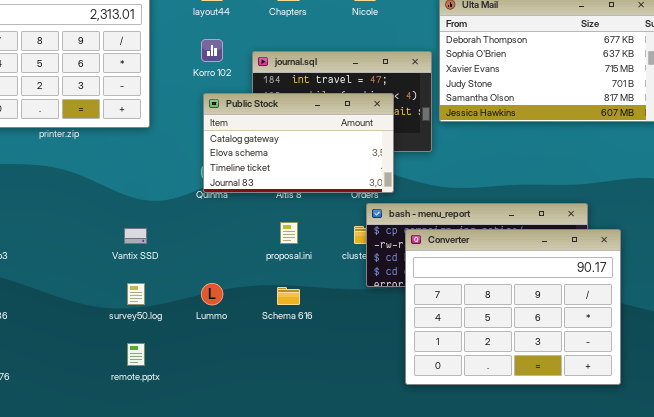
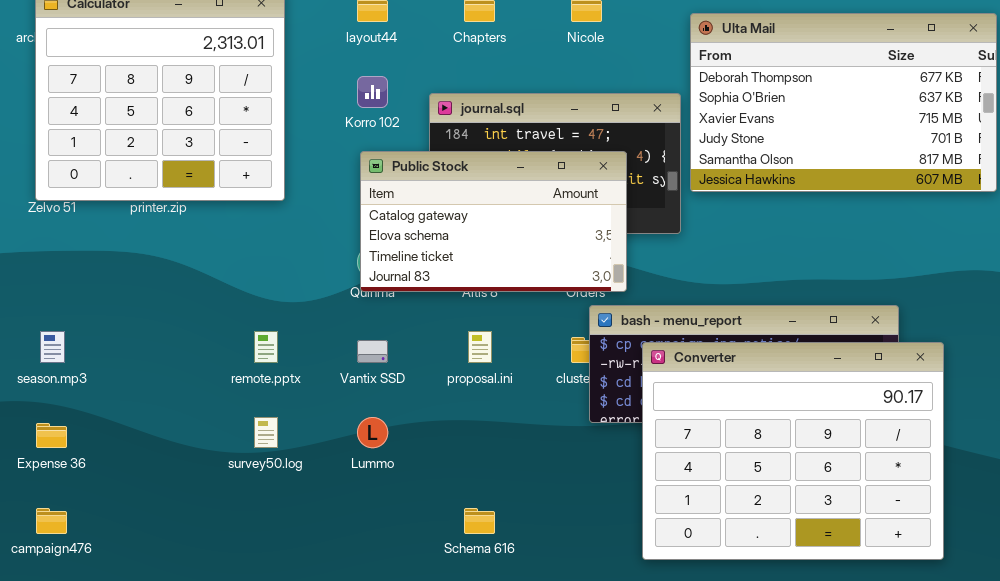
Vantix SSD: [124,228,147,244] -> [357,340,388,363], moved
Schema 616: [277,287,300,305] -> [464,508,495,534], moved
remote.pptx: [127,343,145,366] -> [254,331,278,363], moved

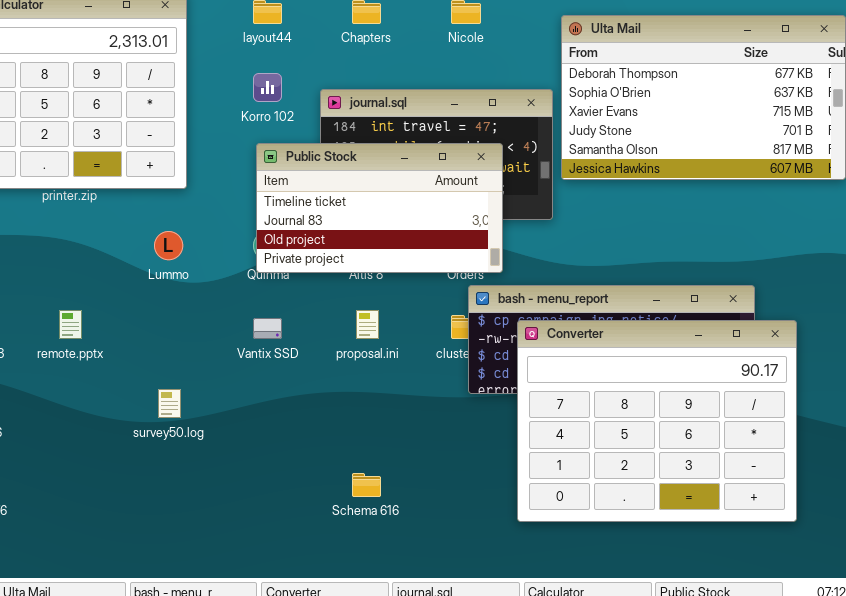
Public Stock: [360,151,627,292] -> [256,143,503,273], scrolled down 2 rows
remote.pptx: [254,331,278,363] -> [59,310,82,339], moved
Lummo: [357,417,388,448] -> [154,231,183,260], moved

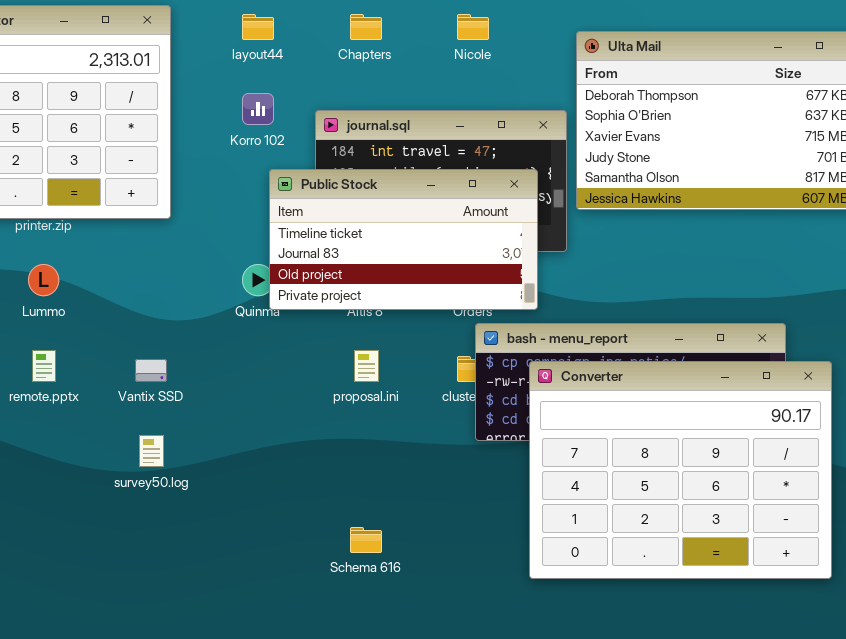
Public Stock: [256,143,503,273] -> [269,169,538,310], moved
Lummo: [154,231,183,260] -> [28,264,59,296], moved
Vantix SSD: [253,318,282,339] -> [135,359,167,382], moved

